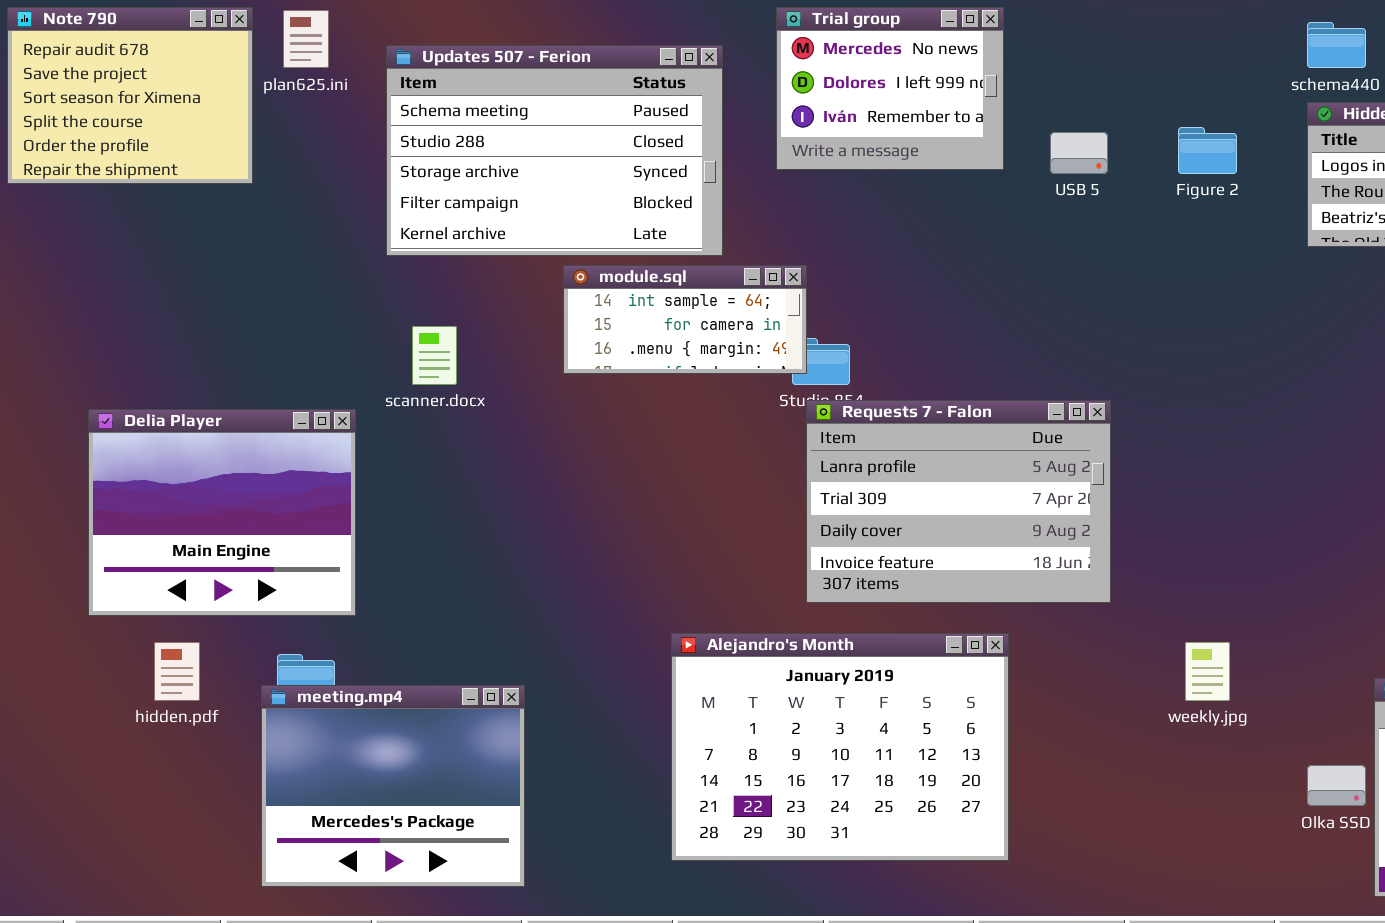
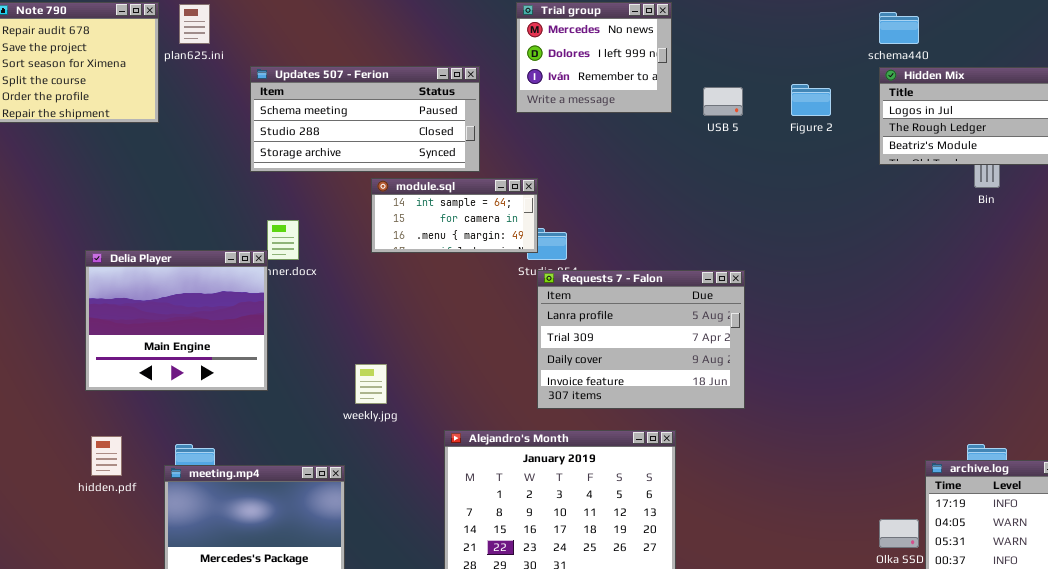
Updates 507 - Ferion: [386,45,723,256] -> [250,66,480,172], resized
Delia Player: [88,409,356,616] -> [85,250,268,391], moved
weekly.jpg: [1185,642,1230,701] -> [355,364,387,404], moved

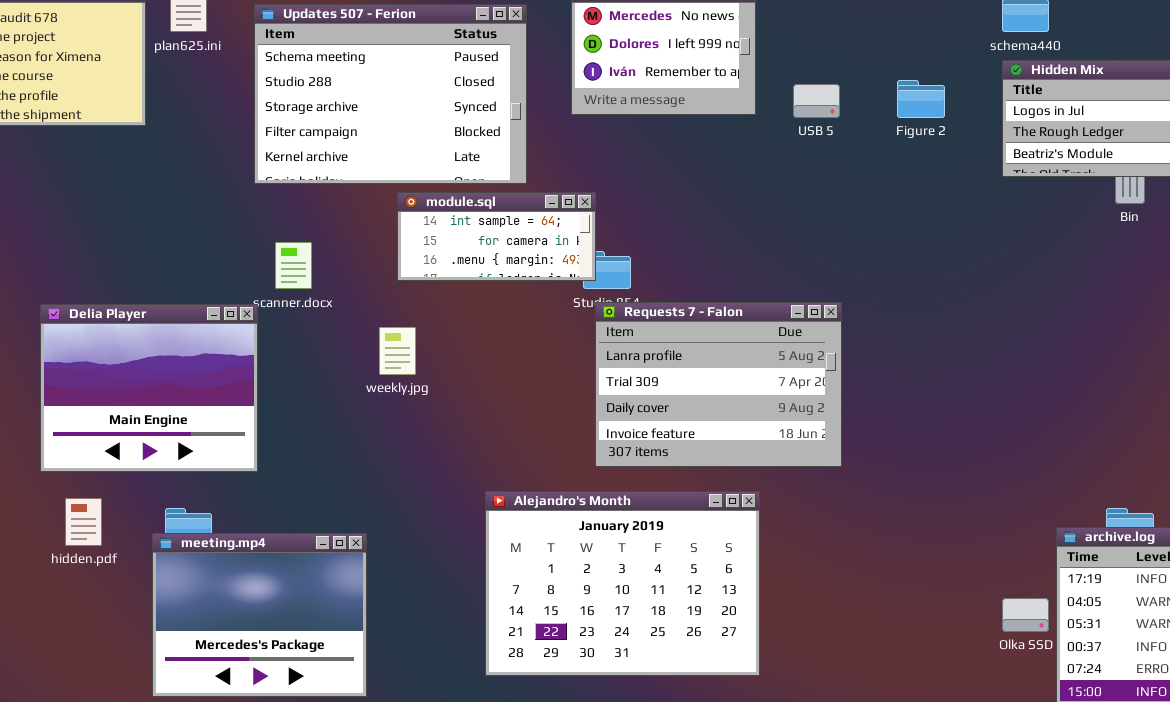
Updates 507 - Ferion: [250,66,480,172] -> [254,4,527,184], resized
Delia Player: [85,250,268,391] -> [40,304,258,472], moved
weekly.jpg: [355,364,387,404] -> [379,327,416,375], moved

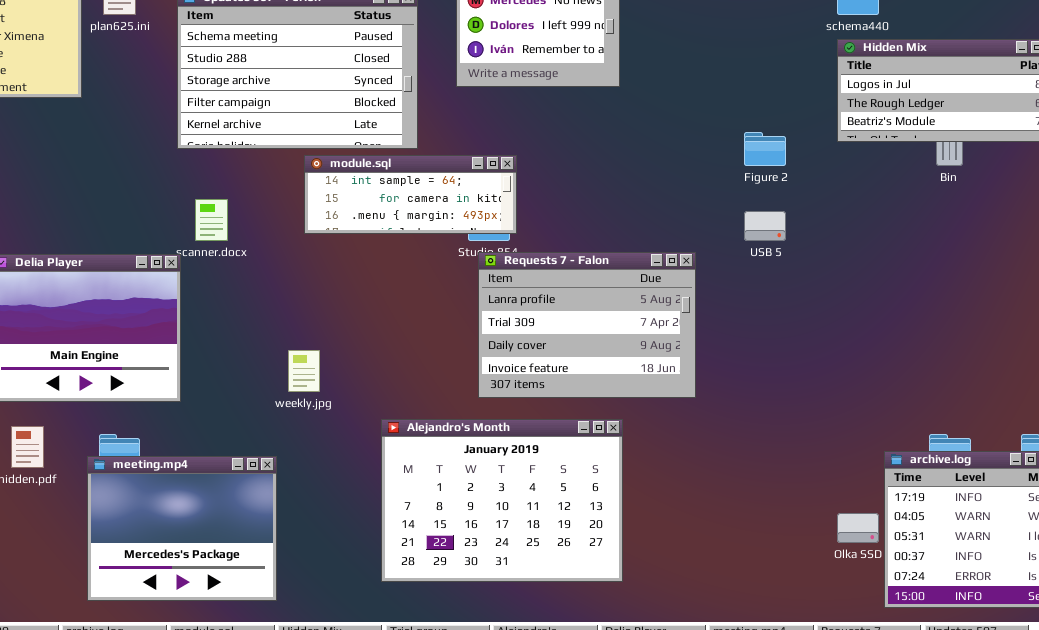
Figure 2: [897,80,945,118] -> [744,132,786,166], moved
USB 5: [793,84,840,118] -> [744,211,786,241], moved
module.sql: [397,192,596,281] -> [304,155,517,234], resized
weekly.jpg: [379,327,416,375] -> [288,350,320,392], moved

